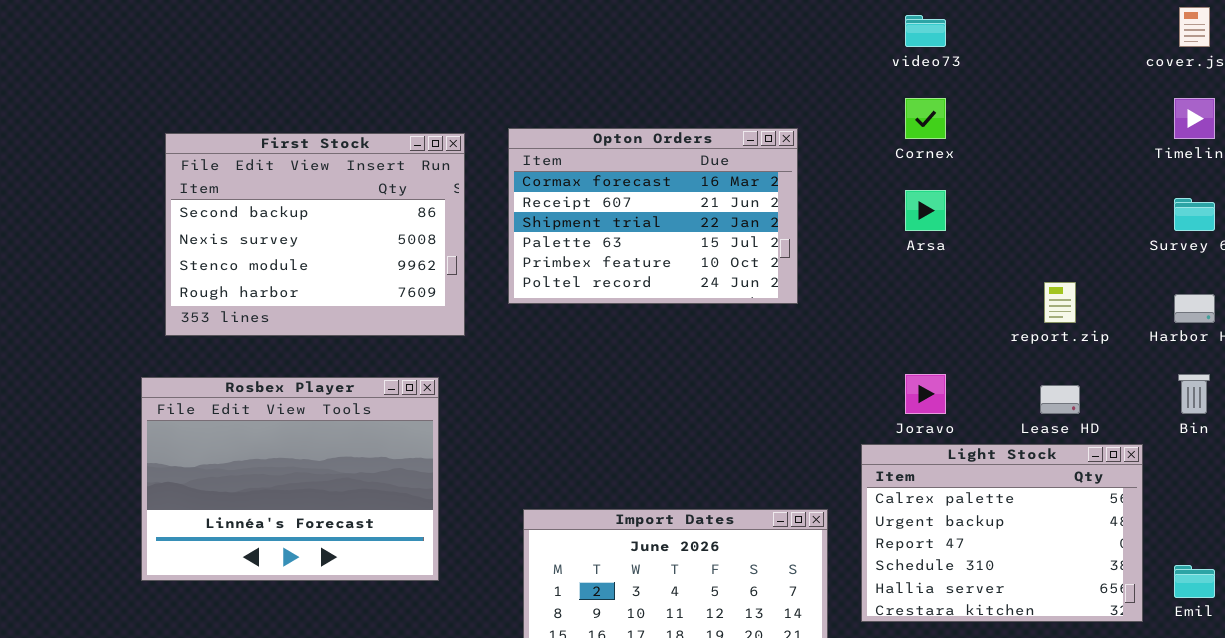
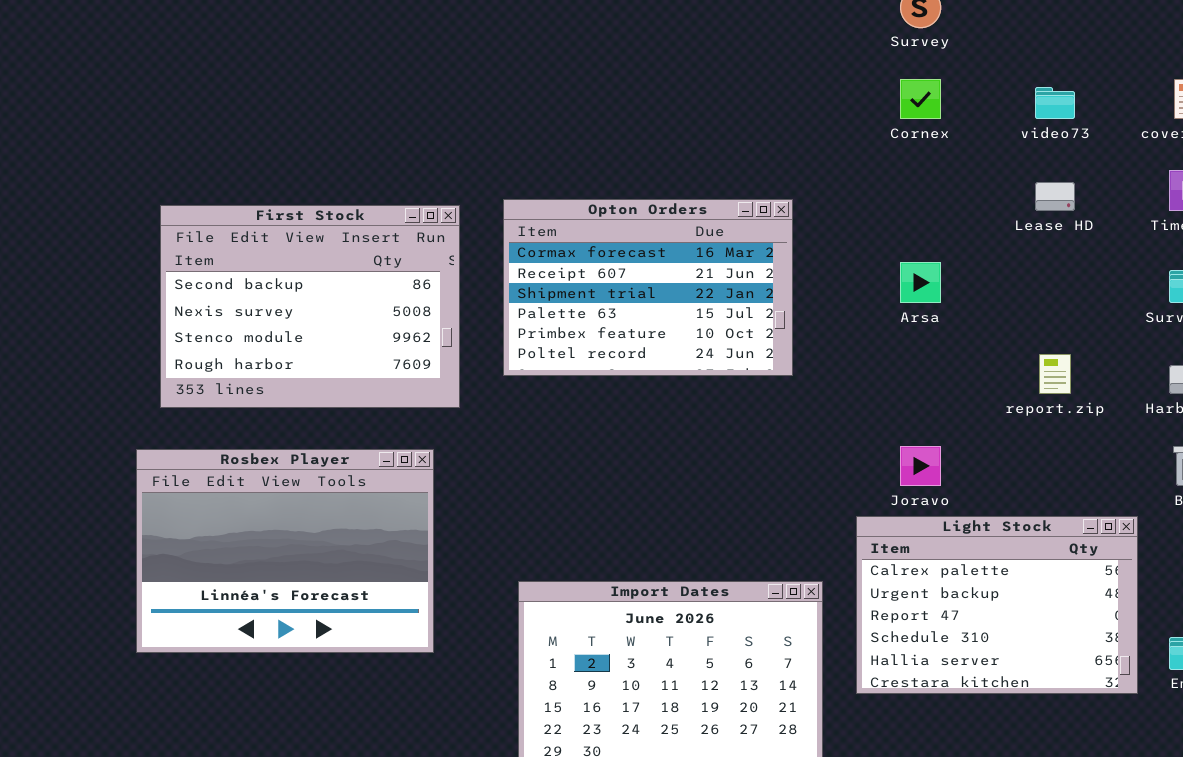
video73: [905,15,946,47] -> [1035,87,1075,119], moved
Cornex: [905,98,946,139] -> [900,79,941,119], moved
Lease HD: [1040,385,1080,414] -> [1035,182,1075,211], moved

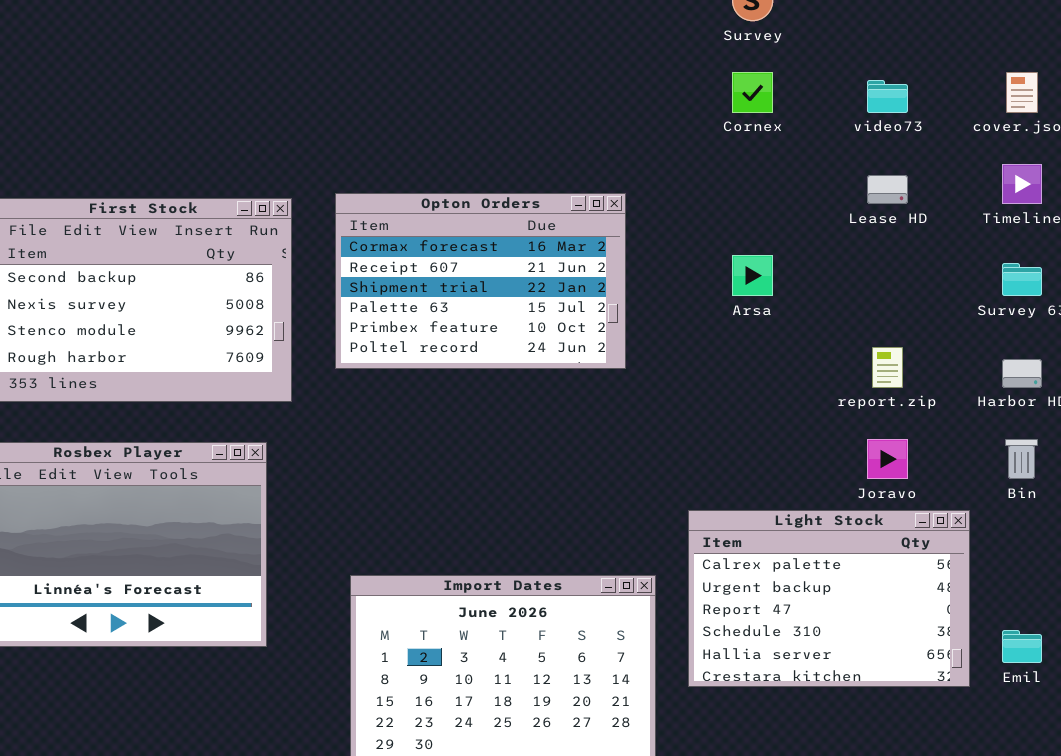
Joravo: [900,446,941,486] -> [867,439,908,479], moved

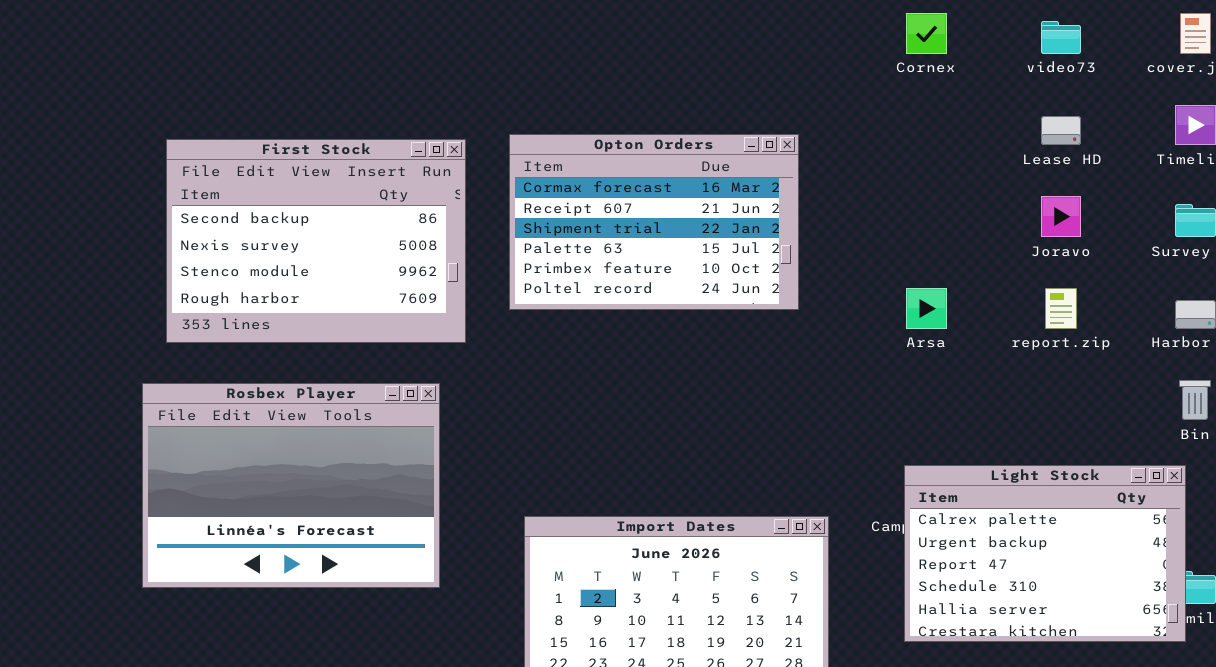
Arsa: [732,255,773,296] -> [906,288,947,329], moved
Joravo: [867,439,908,479] -> [1041,196,1081,237], moved
Light Stock: [688,510,970,687] -> [904,465,1186,642], moved

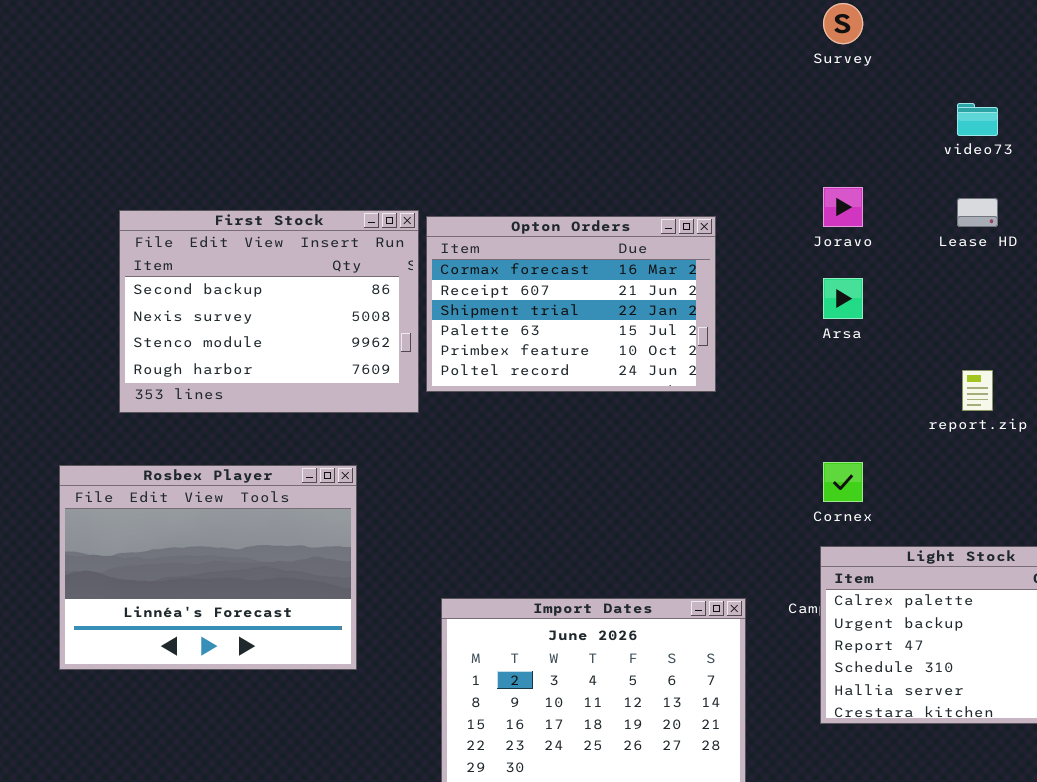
Cornex: [906,13,947,54] -> [823,462,863,502], moved
First Stock: [166,139,466,343] -> [119,210,419,413], moved
Joravo: [1041,196,1081,237] -> [823,187,863,227], moved
Arsa: [906,288,947,329] -> [823,278,863,319], moved

